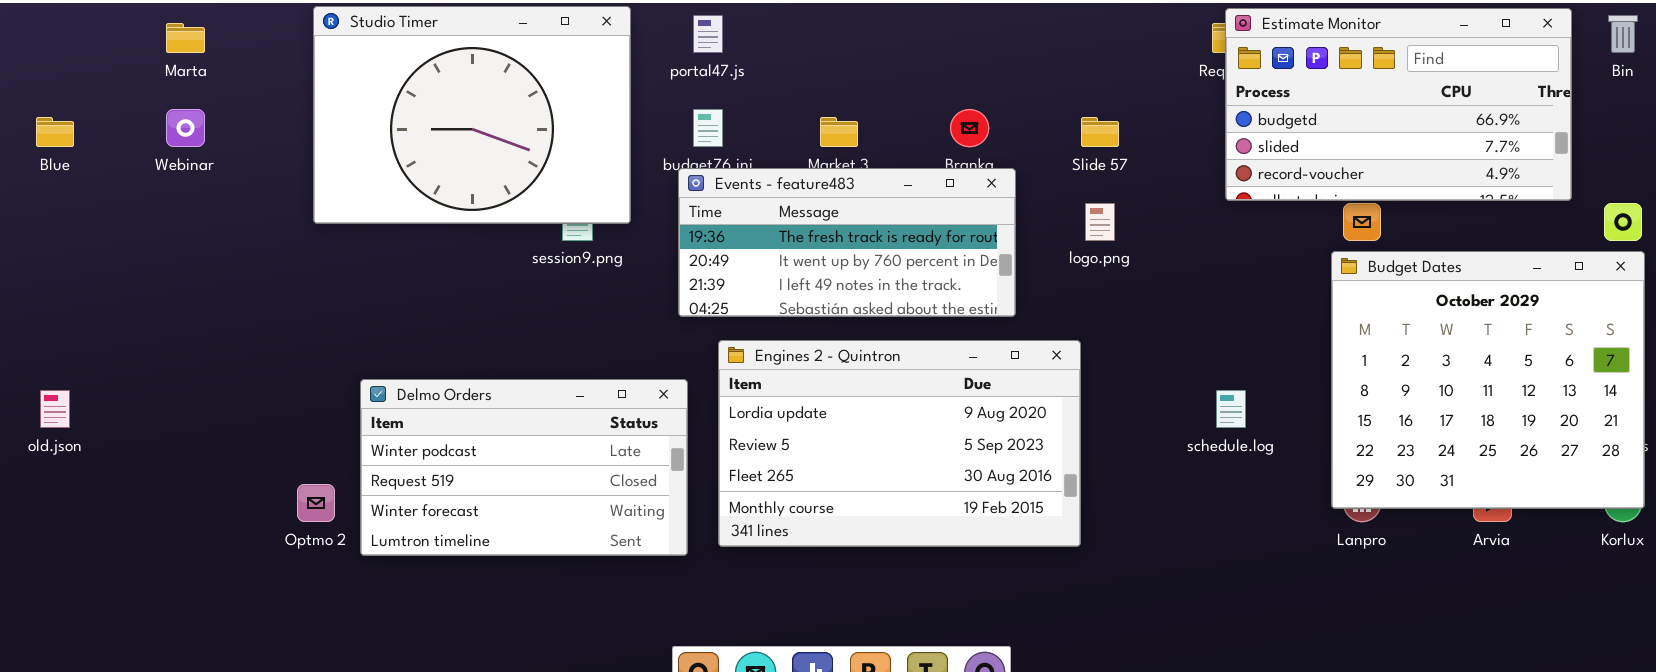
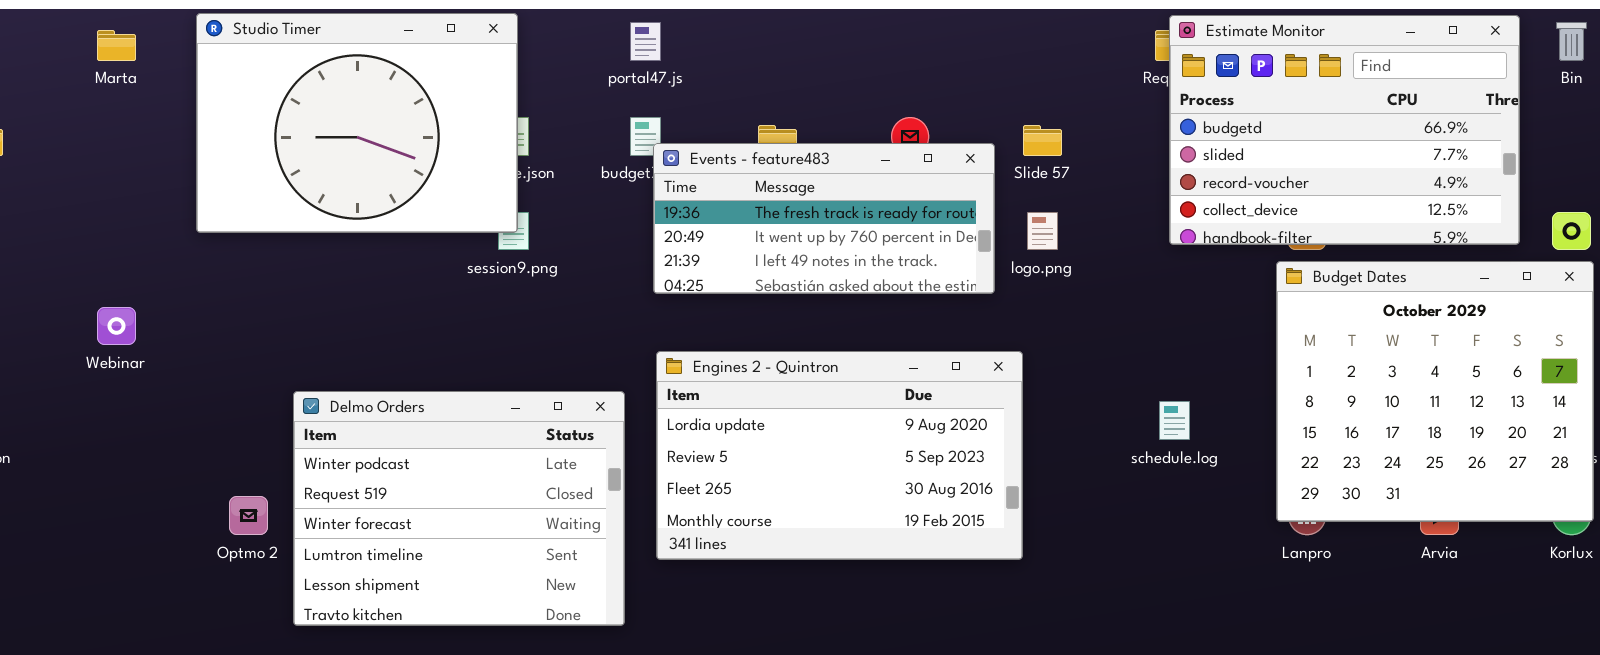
Studio Timer: [313,6,631,224] -> [196,13,518,233], moved
Estimate Monitor: [1225,8,1572,201] -> [1169,15,1520,245], resized
Webinar: [166,109,205,147] -> [97,307,136,345], moved
Events - feature483: [678,168,1016,317] -> [653,143,995,294], moved
Delmo Orders: [360,379,688,556] -> [293,391,625,626], resized

